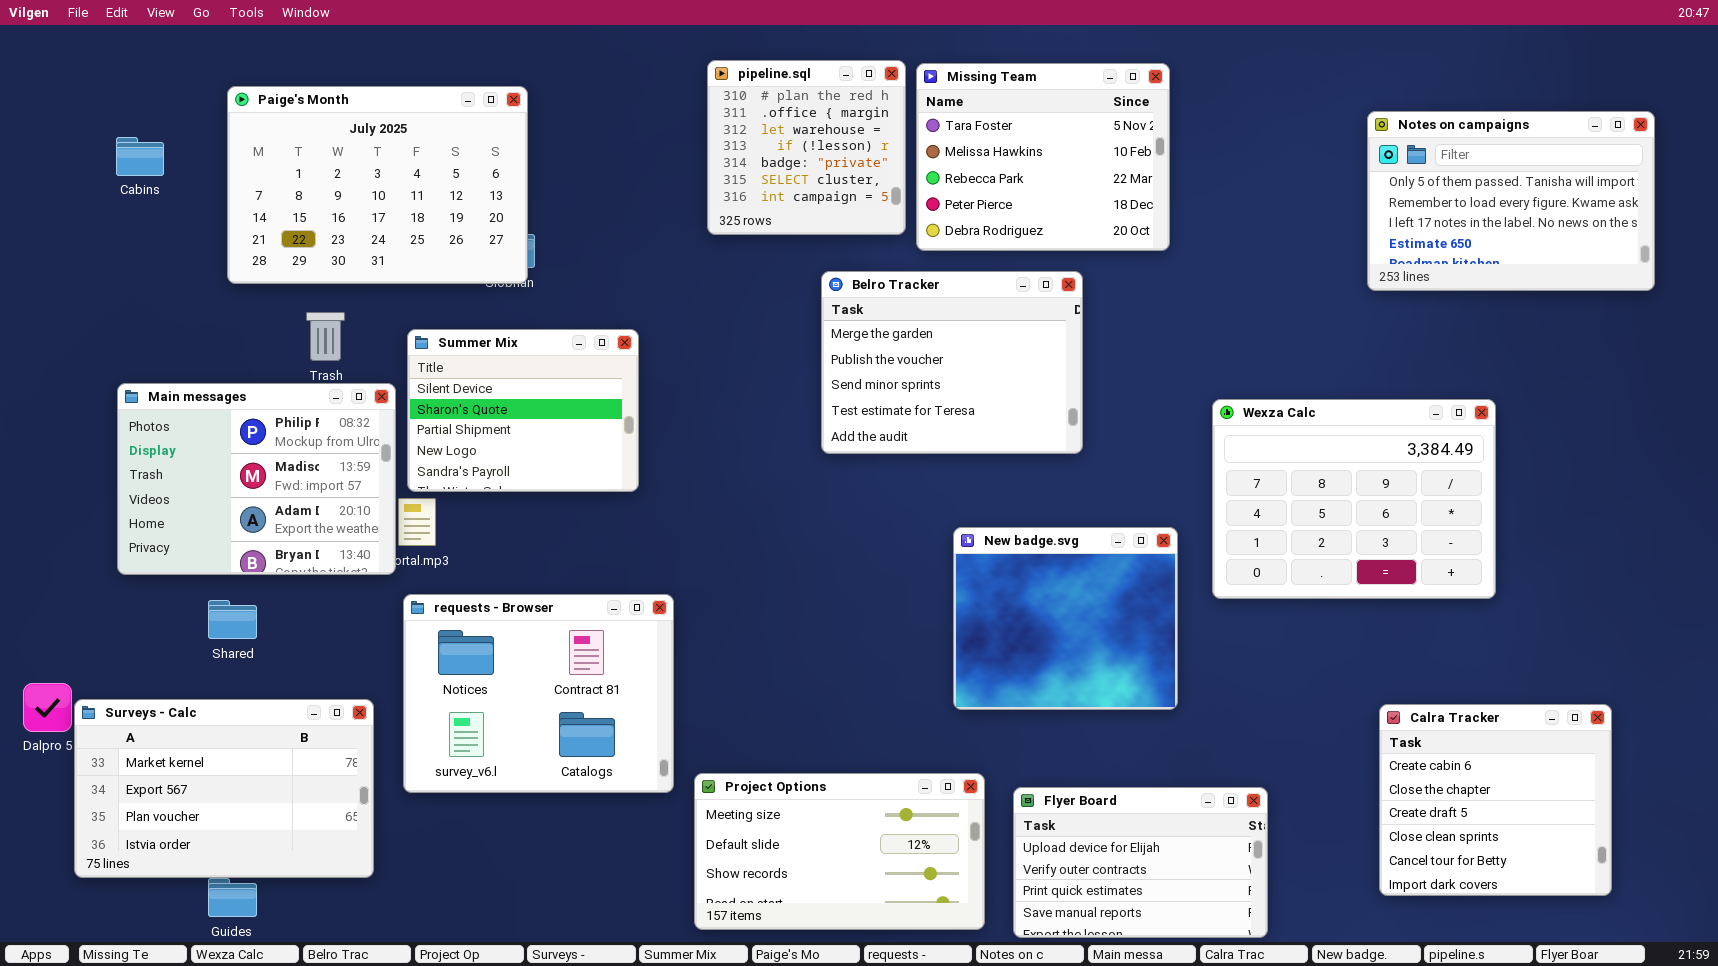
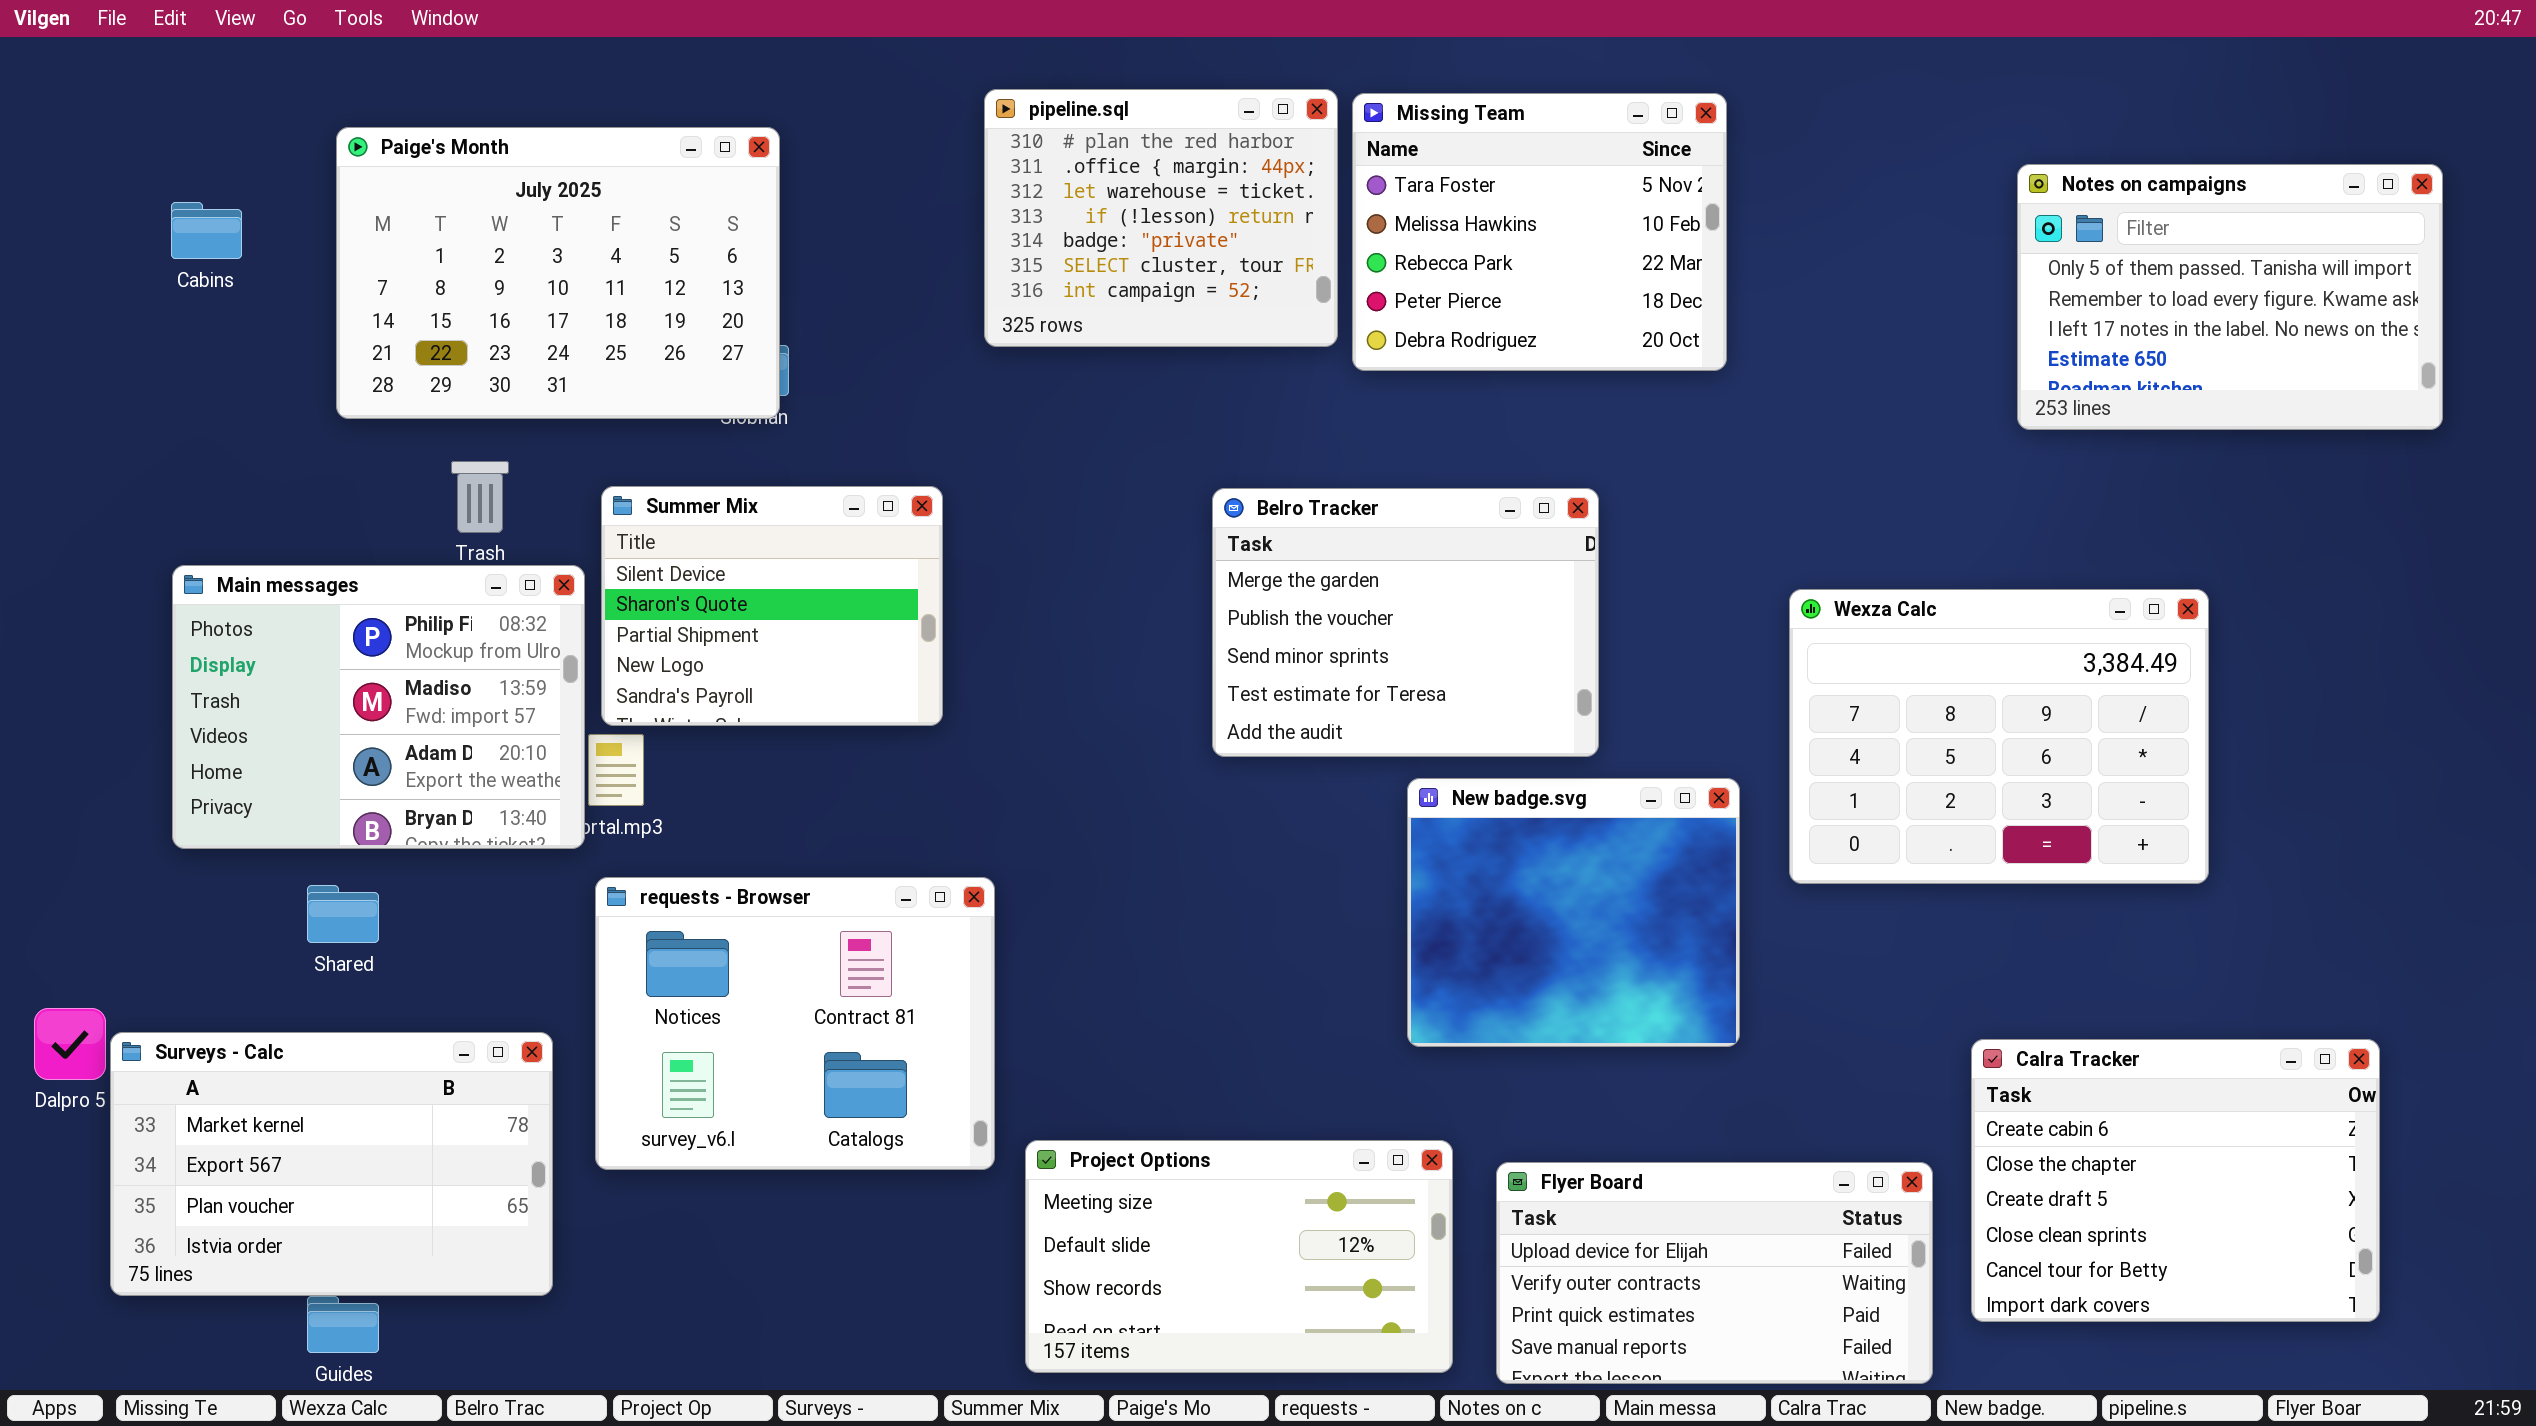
pipeline.sql: [707,60,906,235] -> [984,89,1338,347], resized
Belro Tracker: [821,271,1083,454] -> [1212,488,1599,757], moved
Calra Tracker: [1379,704,1612,896] -> [1971,1039,2380,1322], resized
Flyer Board: [1013,787,1268,938] -> [1496,1162,1933,1384], resized

